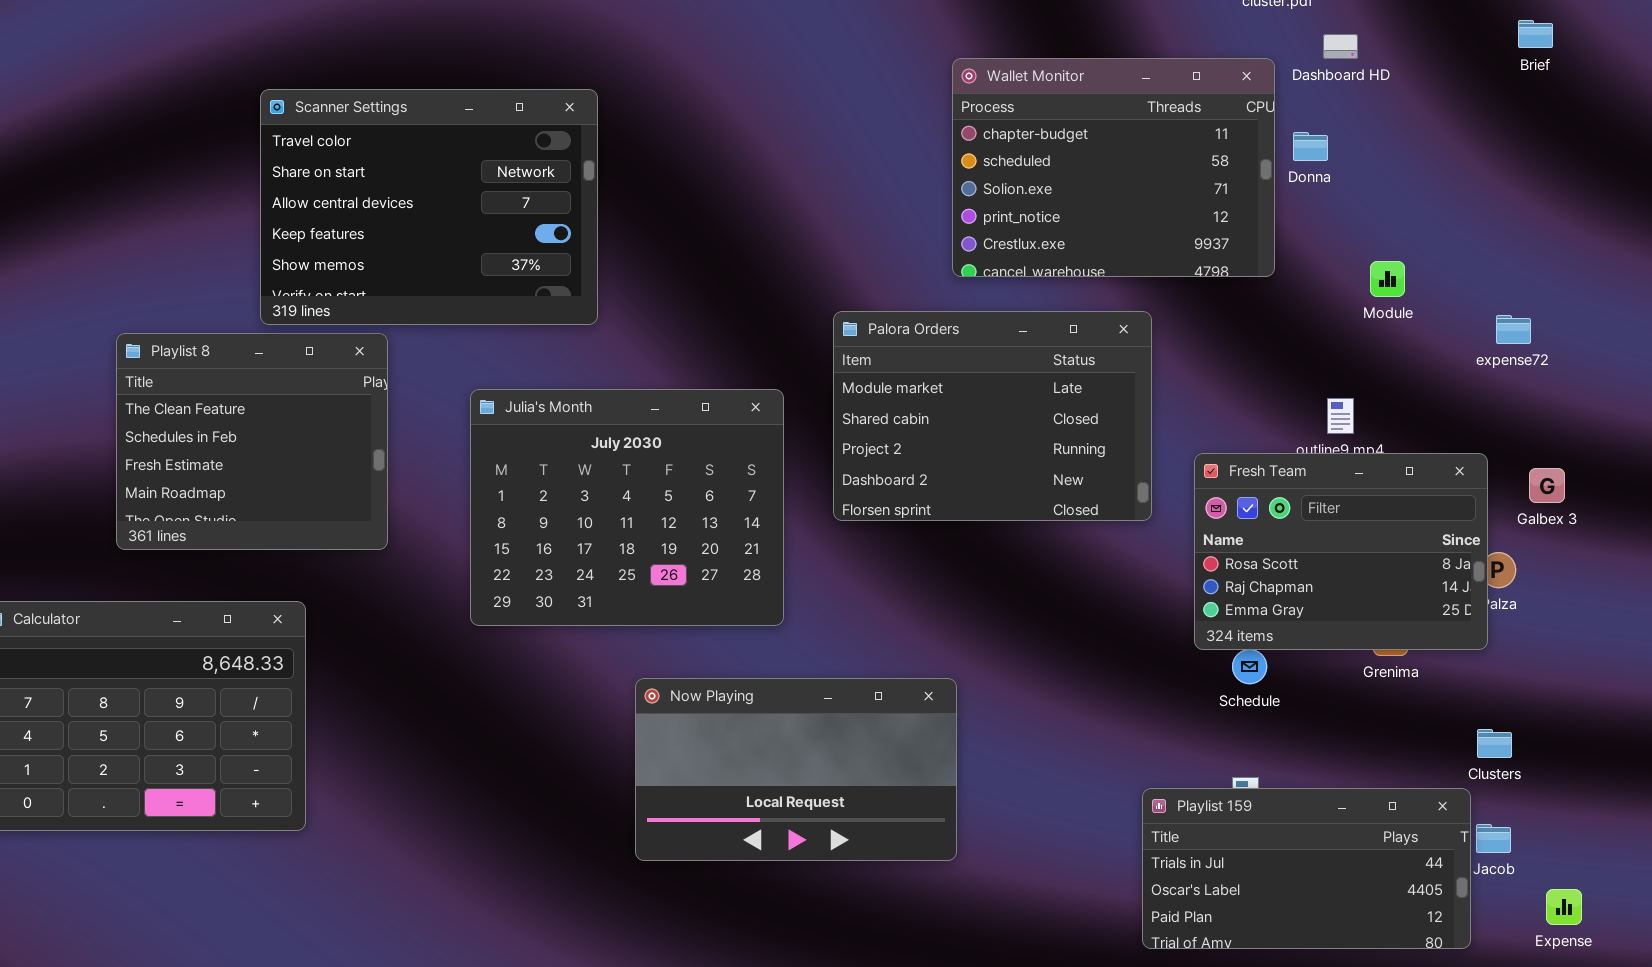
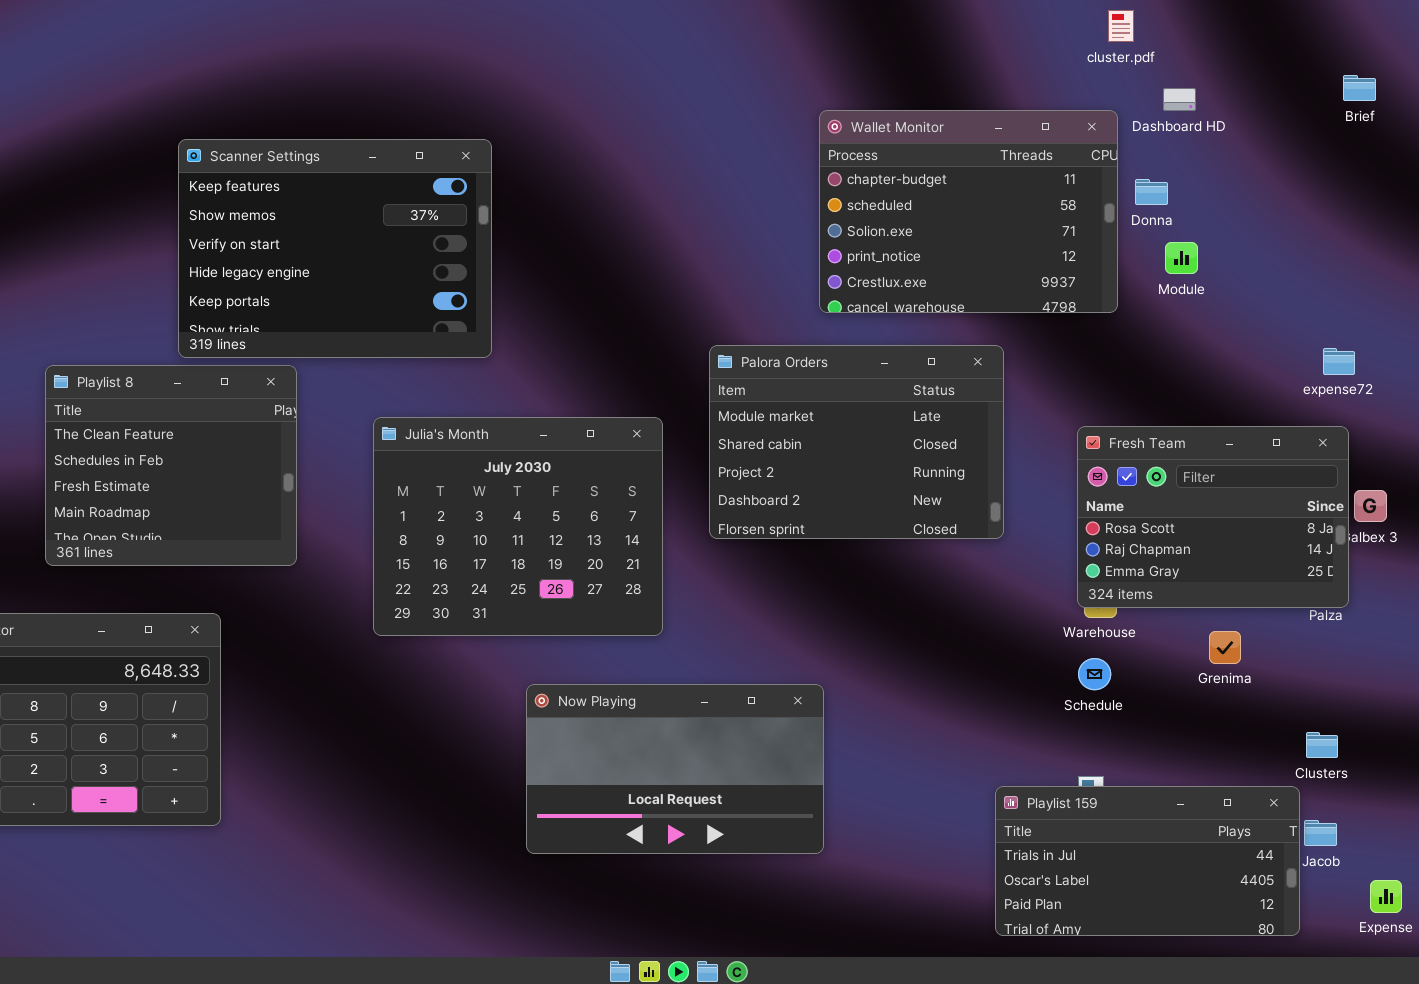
Scanner Settings: [260,89,598,325] -> [178,139,492,358], scrolled down 3 rows
Module: [1370,261,1405,297] -> [1165,242,1198,274], moved
Fresh Team: [1194,453,1488,650] -> [1077,426,1349,608], moved

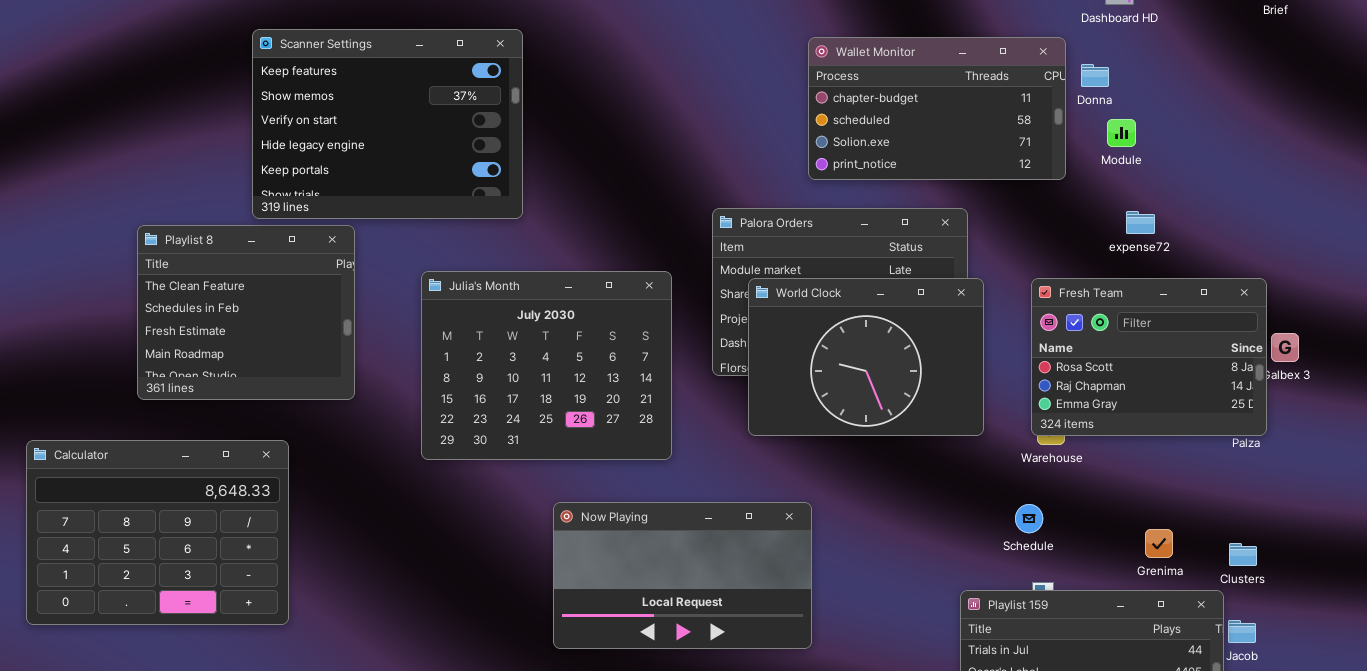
Wallet Monitor: [819,110,1118,313] -> [808,37,1066,180], resized
expense72: [1323,348,1355,375] -> [1126,211,1155,234], moved
World Clock: none -> [748,278,984,436], opened
Grenima: [1209,631,1241,664] -> [1145,529,1173,558], moved
Schedule: [1078,658,1111,690] -> [1015,504,1043,533], moved

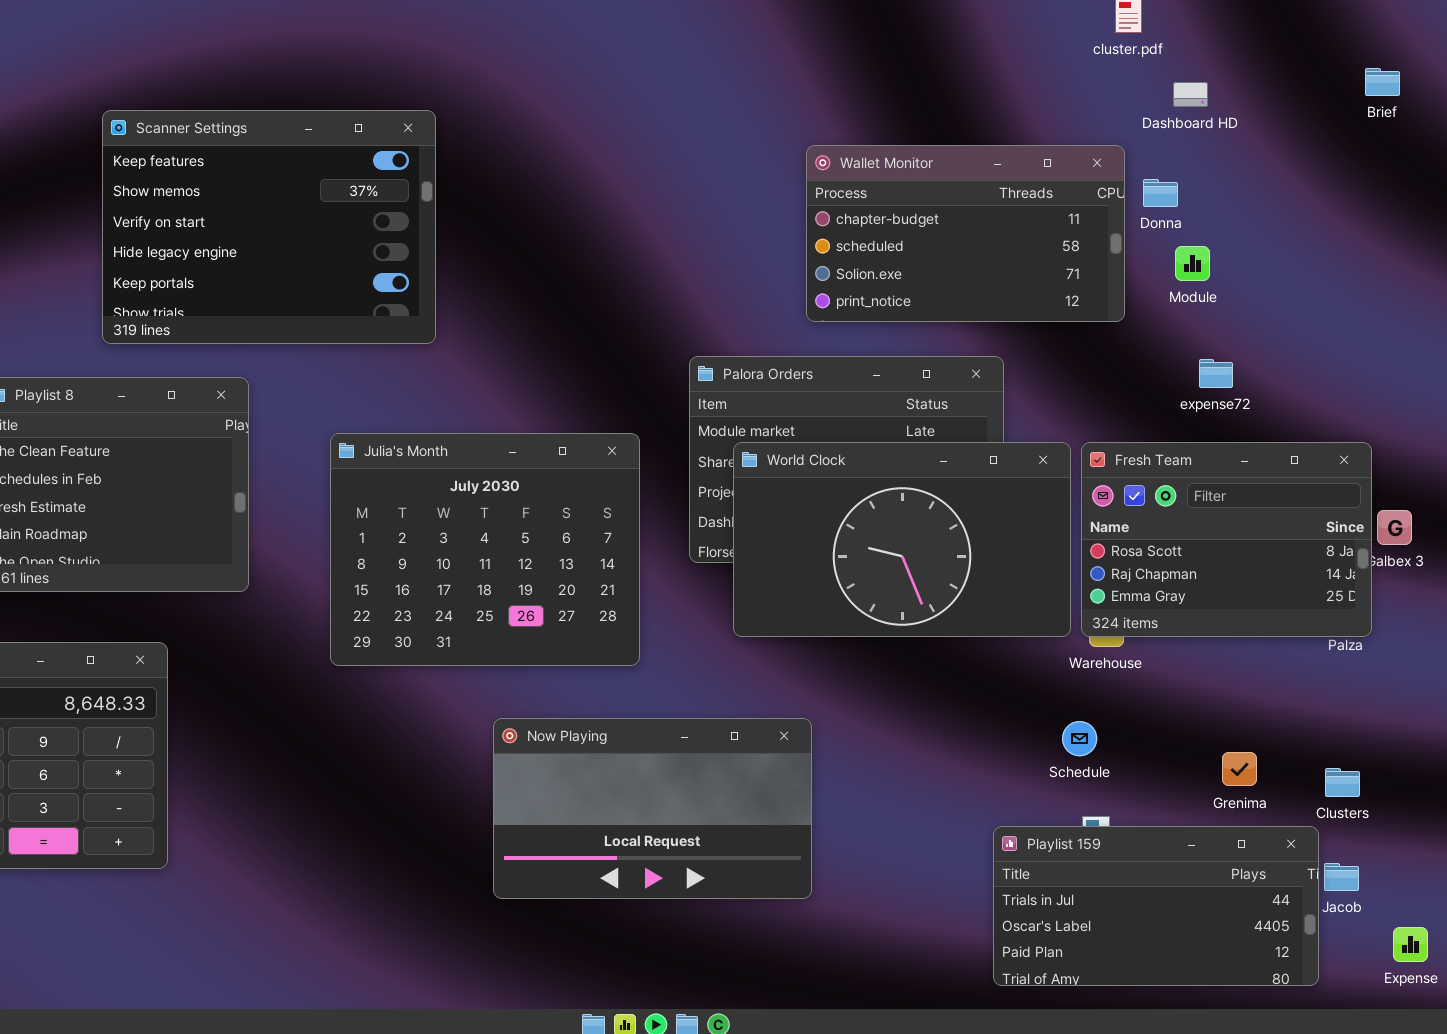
Scanner Settings: [252,29,523,219] -> [102,110,436,344], moved
World Clock: [748,278,984,436] -> [733,442,1071,637], resized

